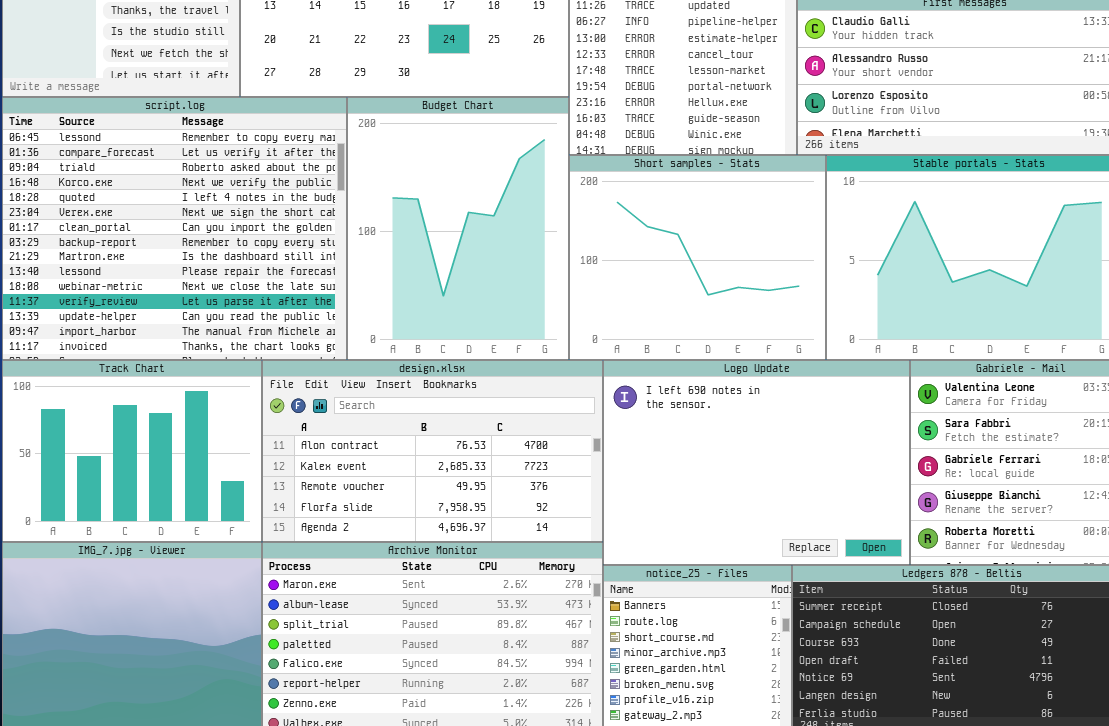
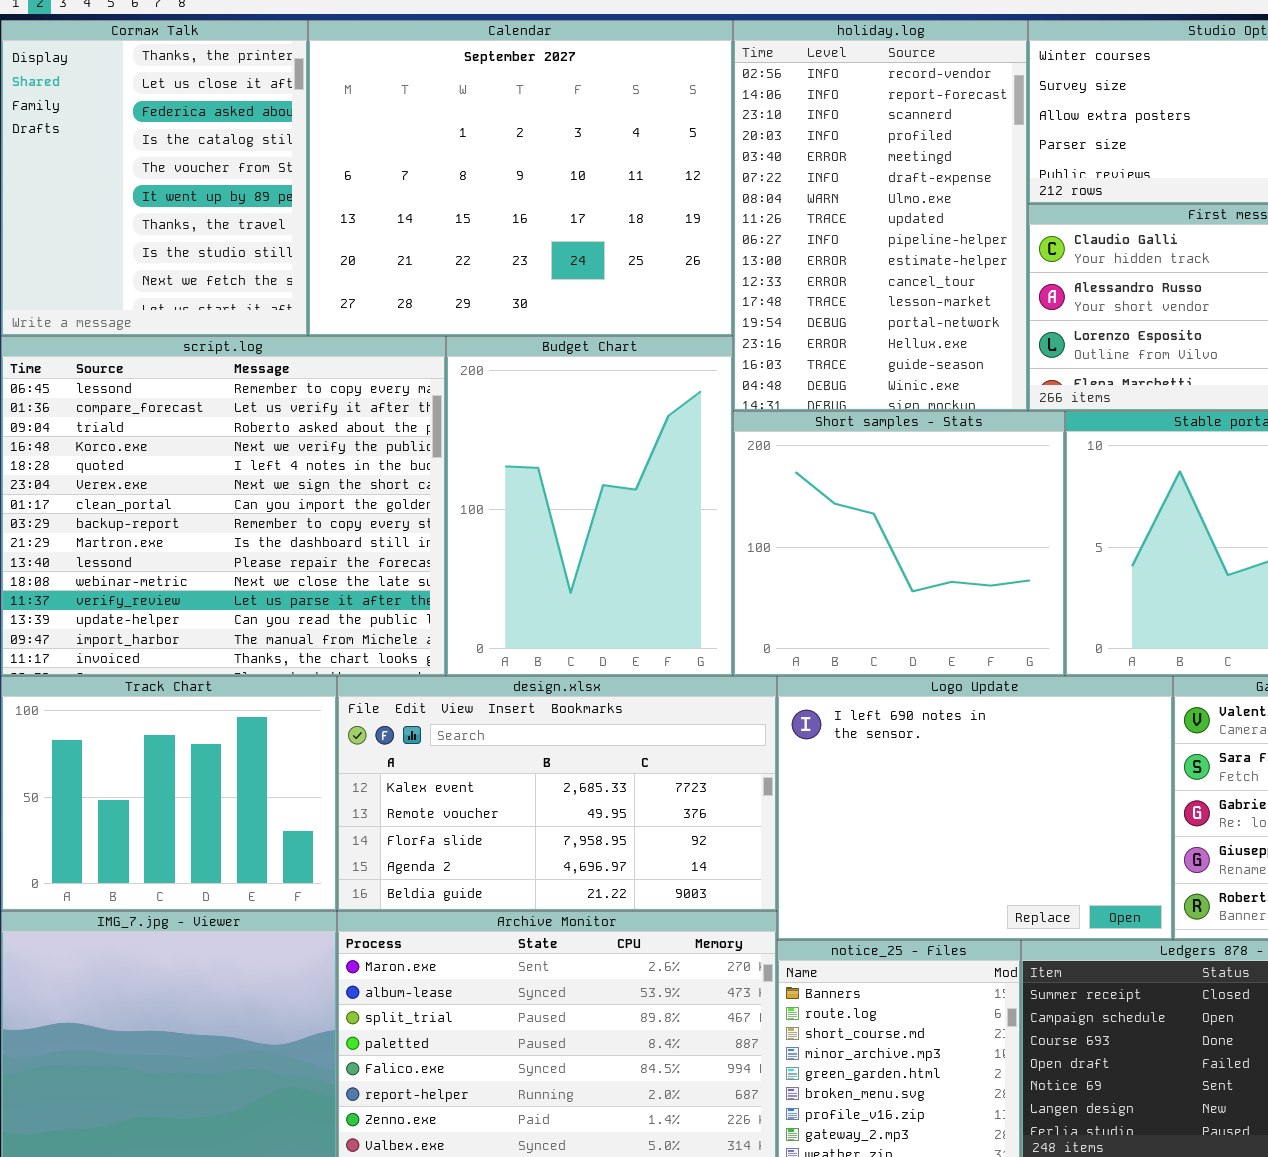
design.xlsx: [262,360,603,542] -> [337,676,777,911], scrolled down 1 row

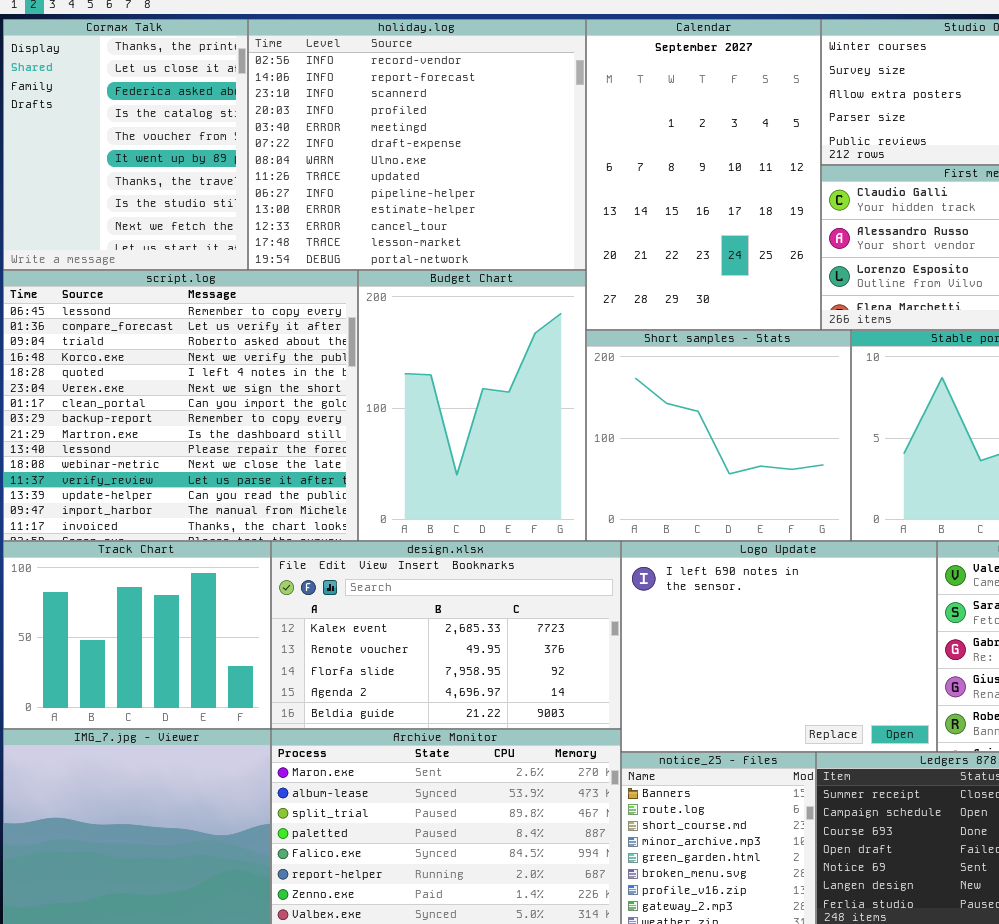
Calendar: [308,20,733,336] -> [586,19,821,330], moved, resized
holiday.log: [733,20,1028,411] -> [248,19,586,270], moved, resized

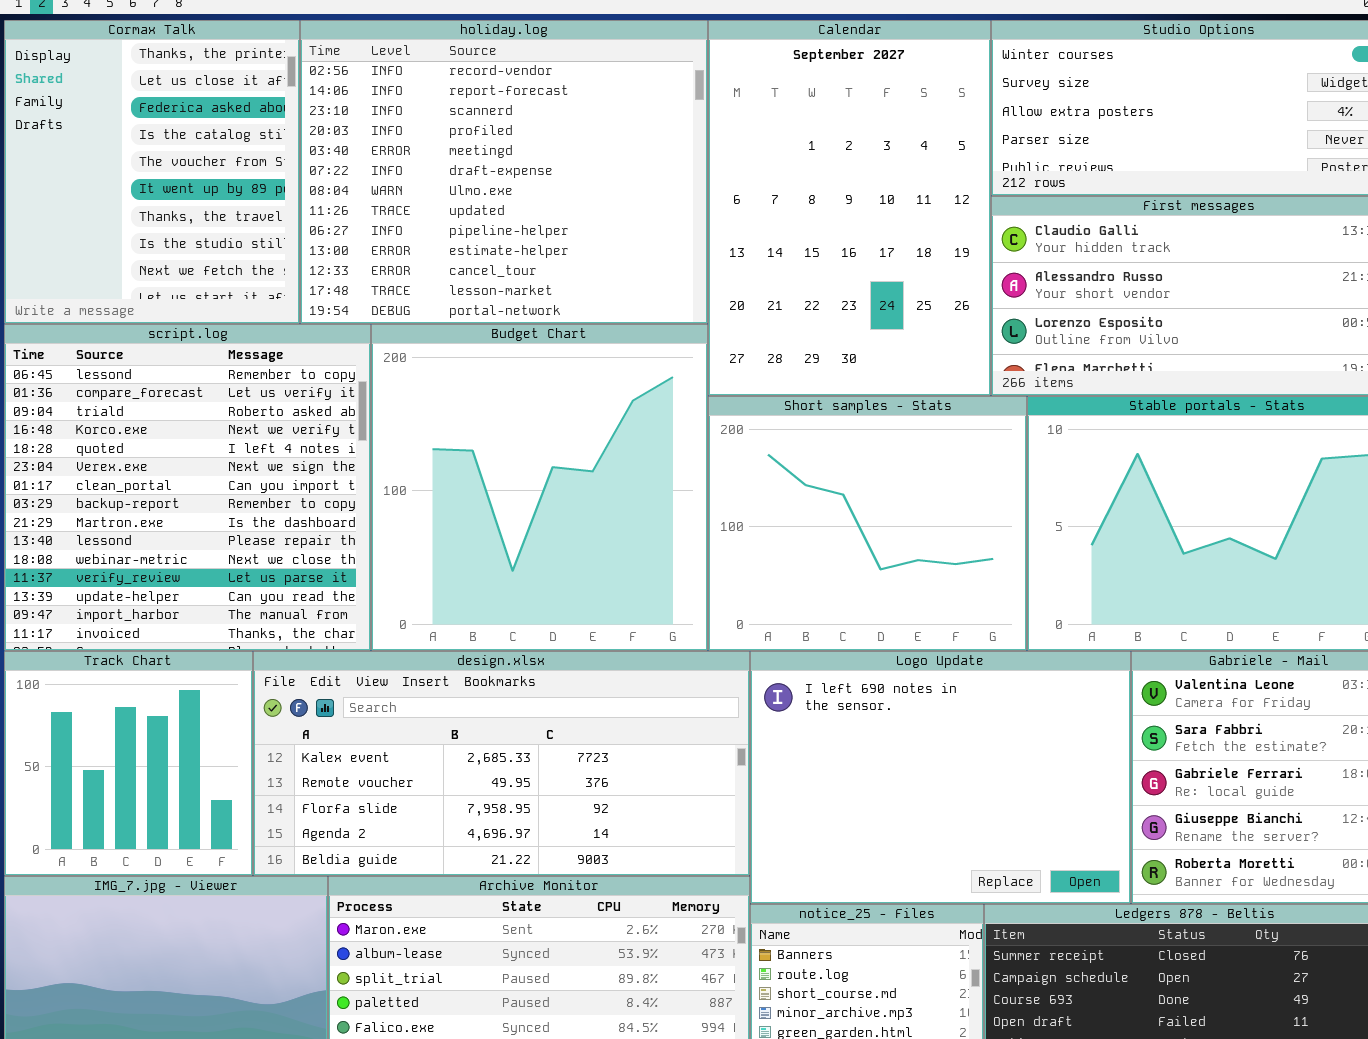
script.log: [3,270,358,541] -> [4,324,371,651], resized
Budget Chart: [358,270,586,541] -> [371,324,708,651], resized
Track Chart: [3,541,271,729] -> [4,651,253,876], resized
design.xlsx: [271,541,621,729] -> [253,651,750,876], resized

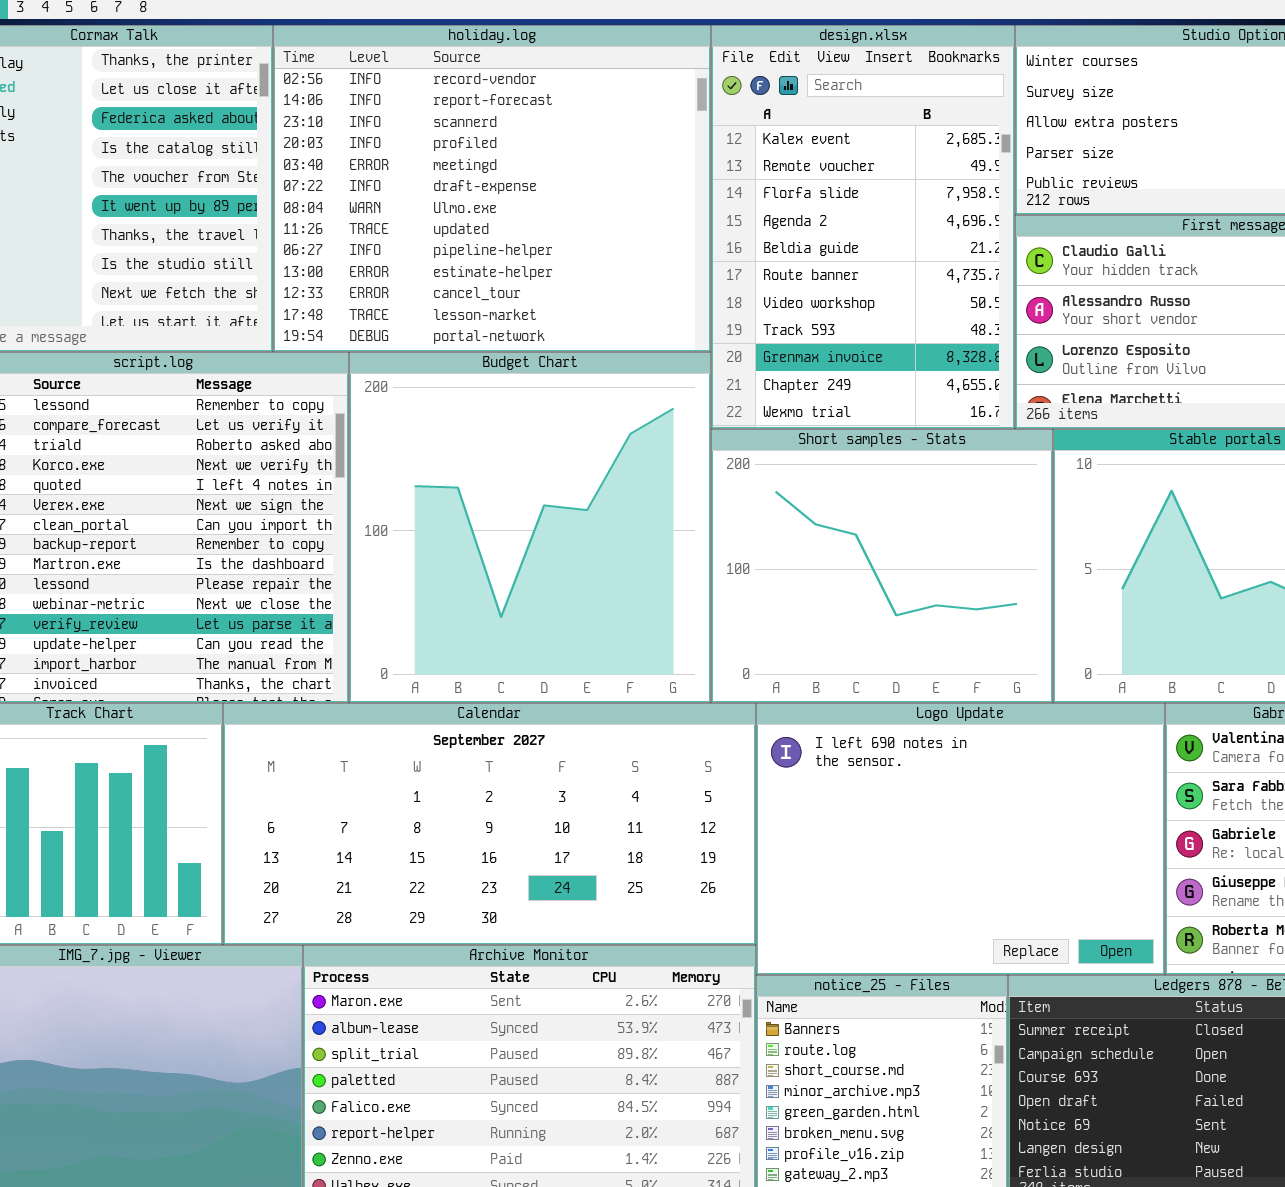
Calendar: [708,20,991,396] -> [223,703,756,945], moved, resized
design.xlsx: [253,651,750,876] -> [711,25,1015,429], moved, resized

